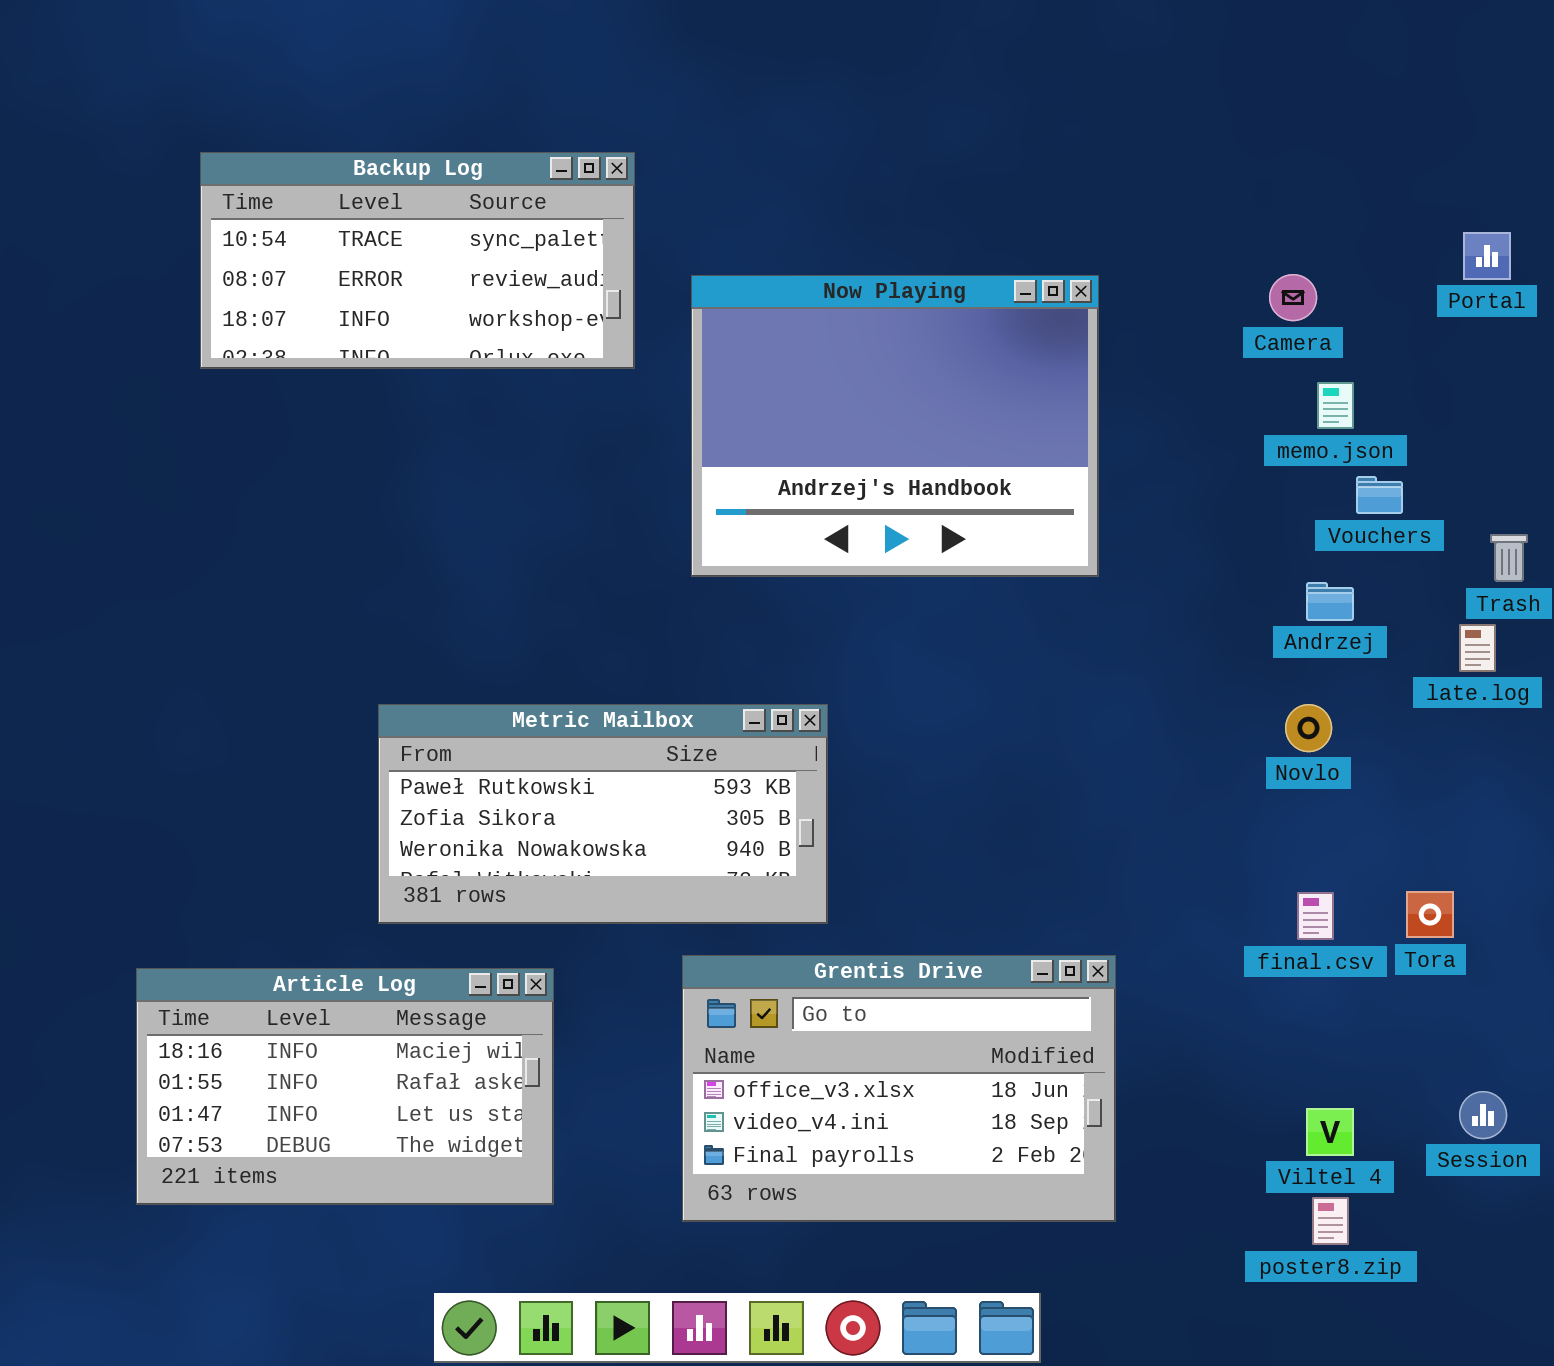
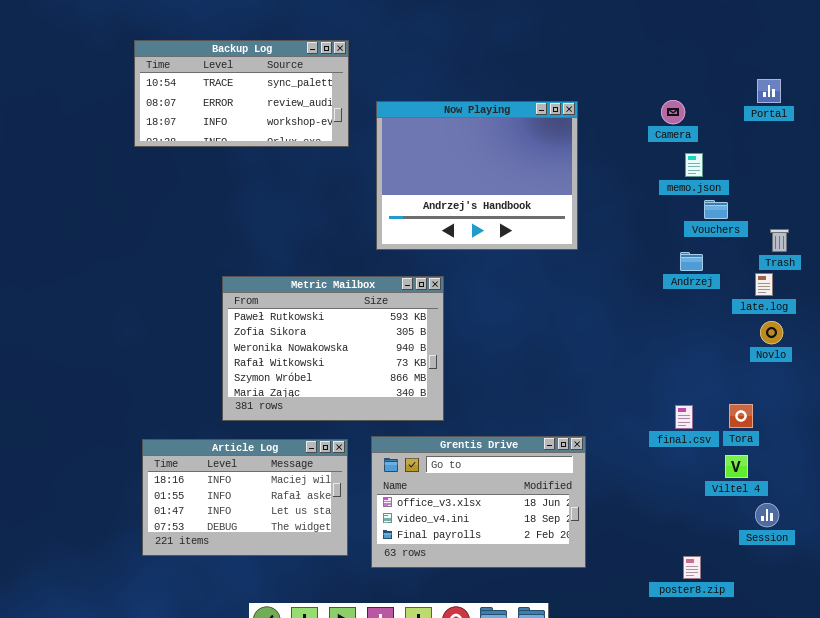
Metric Mailbox: [378,704,828,924] -> [222,276,444,421], resized
Novlo: [1285,704,1332,752] -> [760,321,783,344], moved
Article Log: [136,968,554,1205] -> [142,439,348,556], moved
Viltel 4: [1306,1108,1354,1156] -> [725,455,748,478], moved

